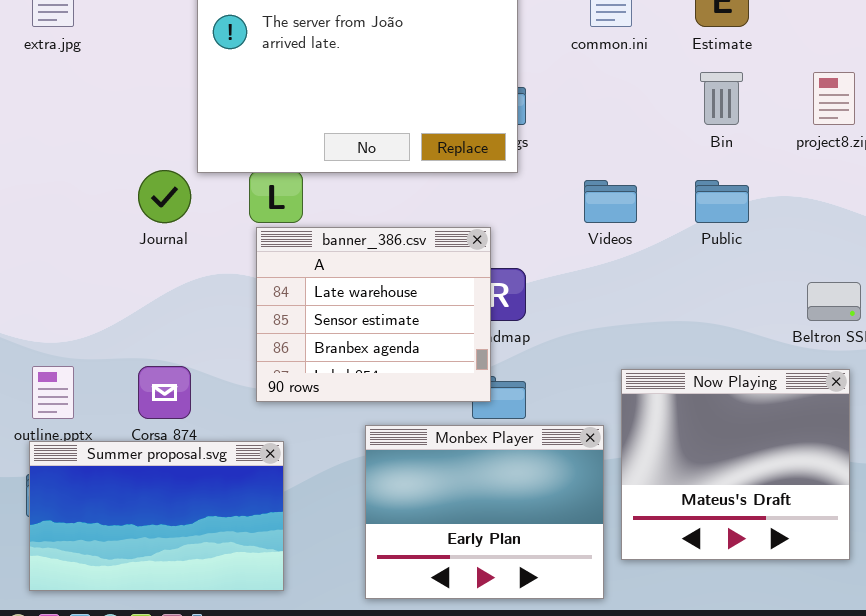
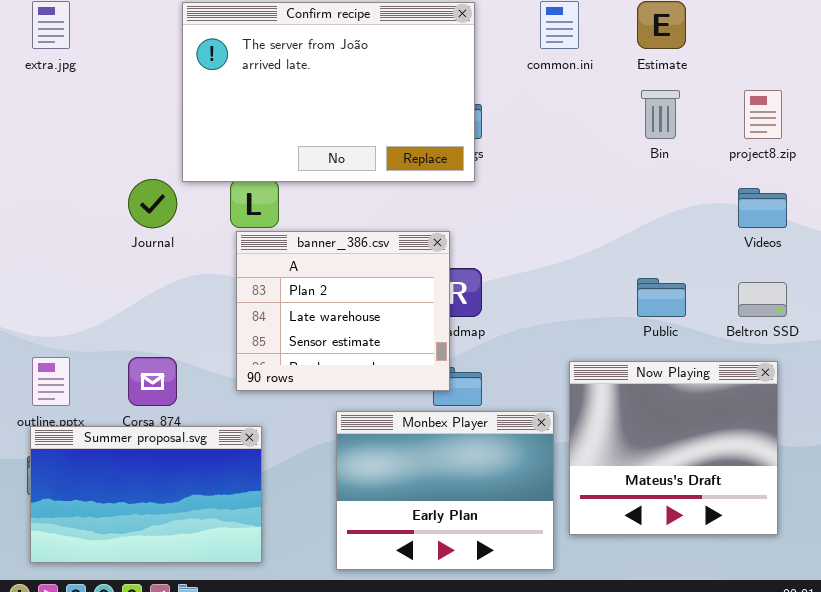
Videos: [584,180,637,223] -> [738,188,787,228], moved
Public: [695,180,749,223] -> [637,278,686,317], moved
banner_386.csv: [256,227,491,402] -> [236,231,450,391], scrolled up 1 row

